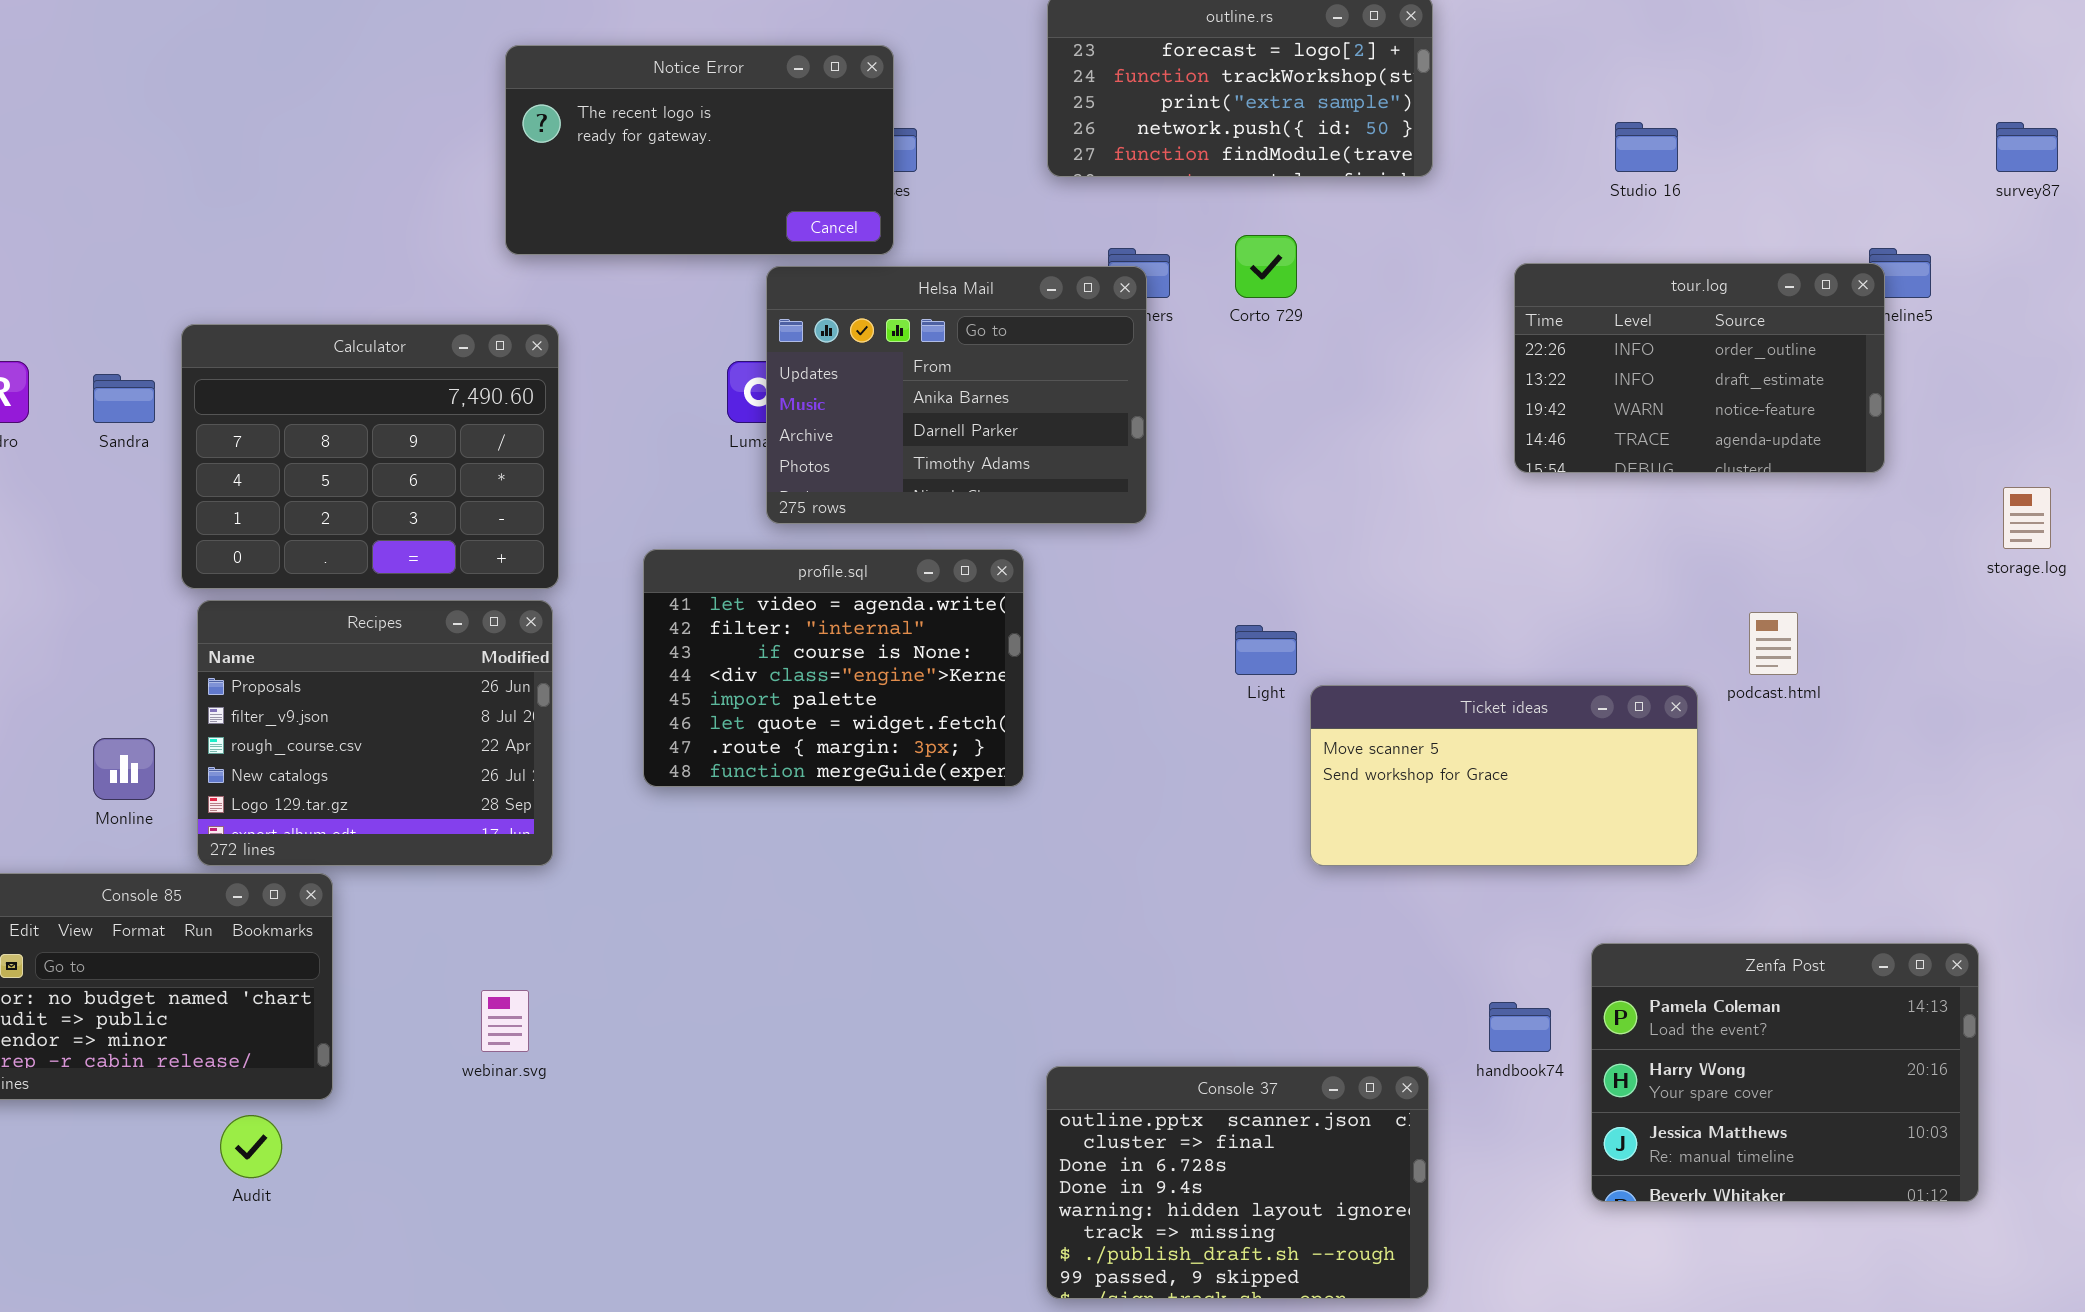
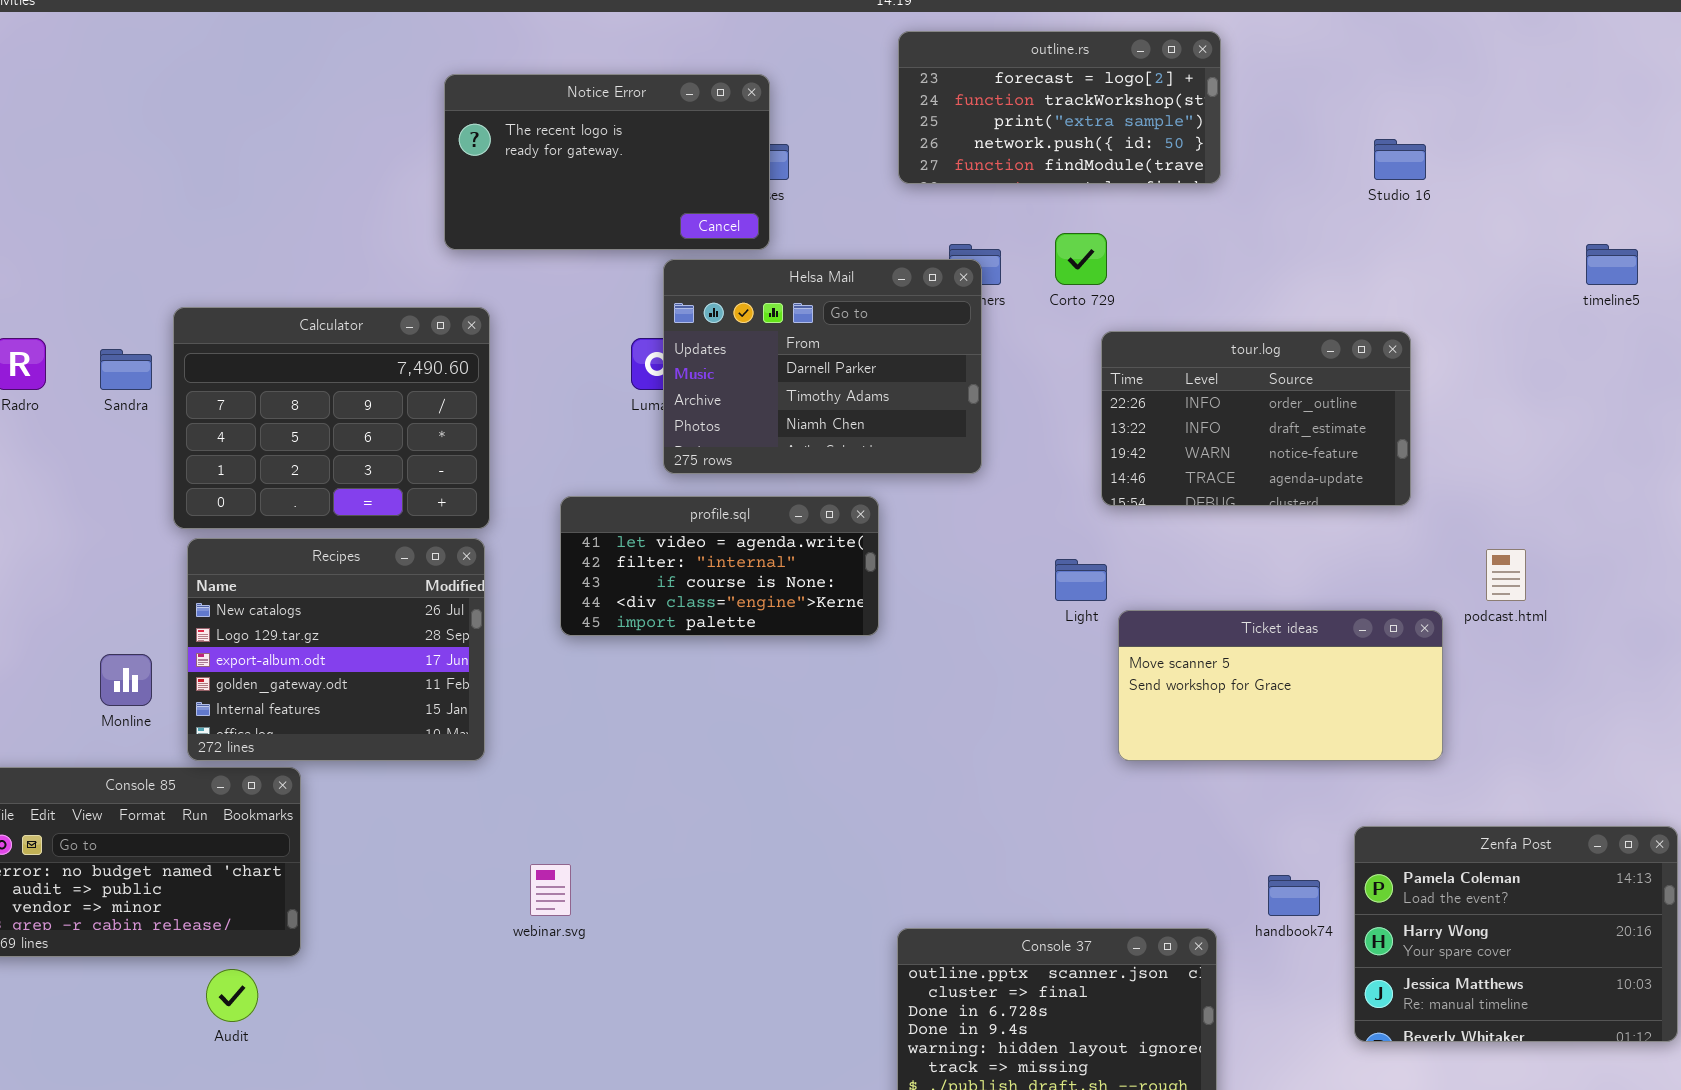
tour.log: [1514,263,1885,473] -> [1101,331,1411,506], moved
Helsa Mail: [766,266,1147,524] -> [663,259,982,474], scrolled down 1 row
profile.sql: [643,549,1024,787] -> [560,496,879,636], resized
Recipes: [197,600,553,866] -> [187,538,485,761], scrolled down 3 rows
webinar.svg: [481,990,529,1052] -> [530,864,571,916], moved

